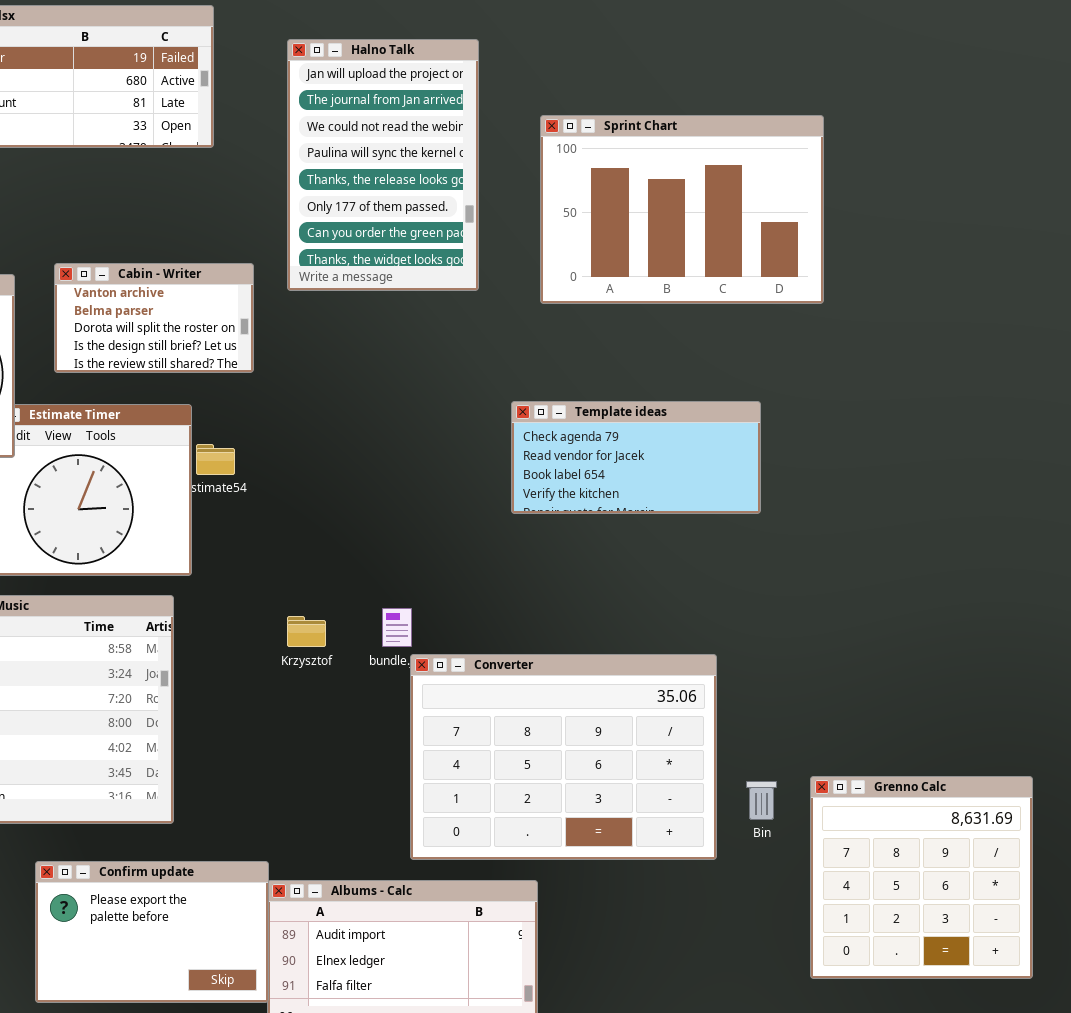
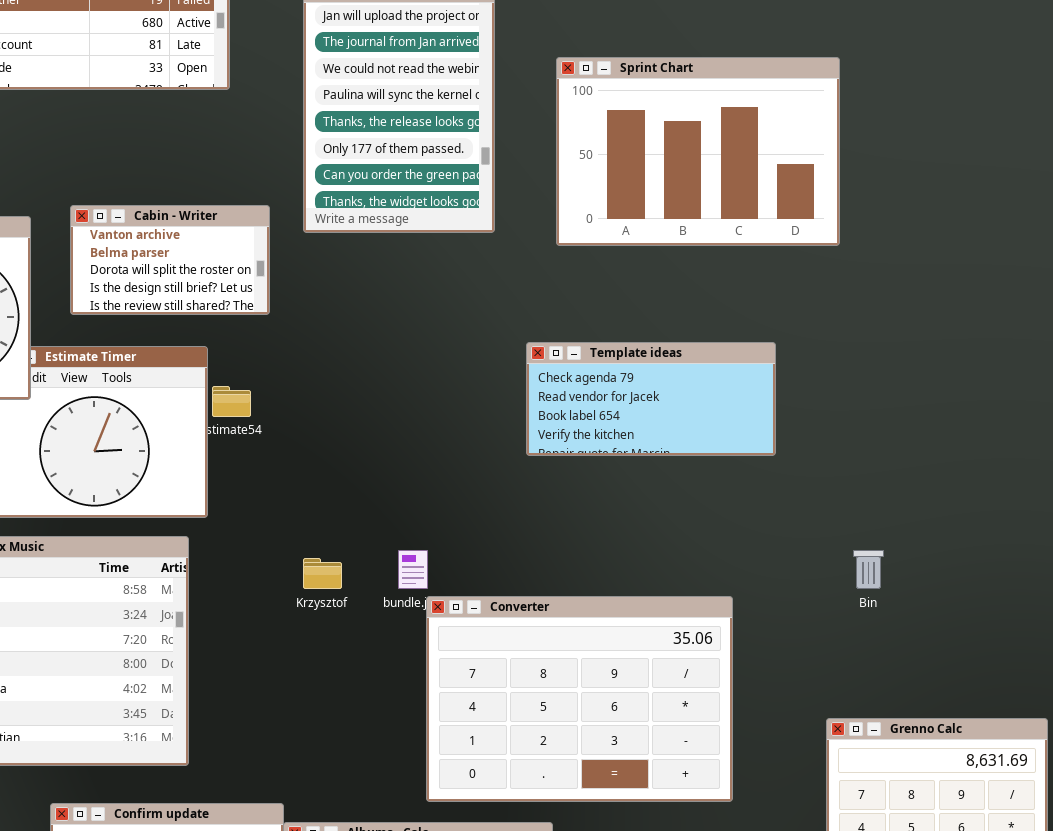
Bin: [746,781,777,820] -> [853,550,884,589], moved

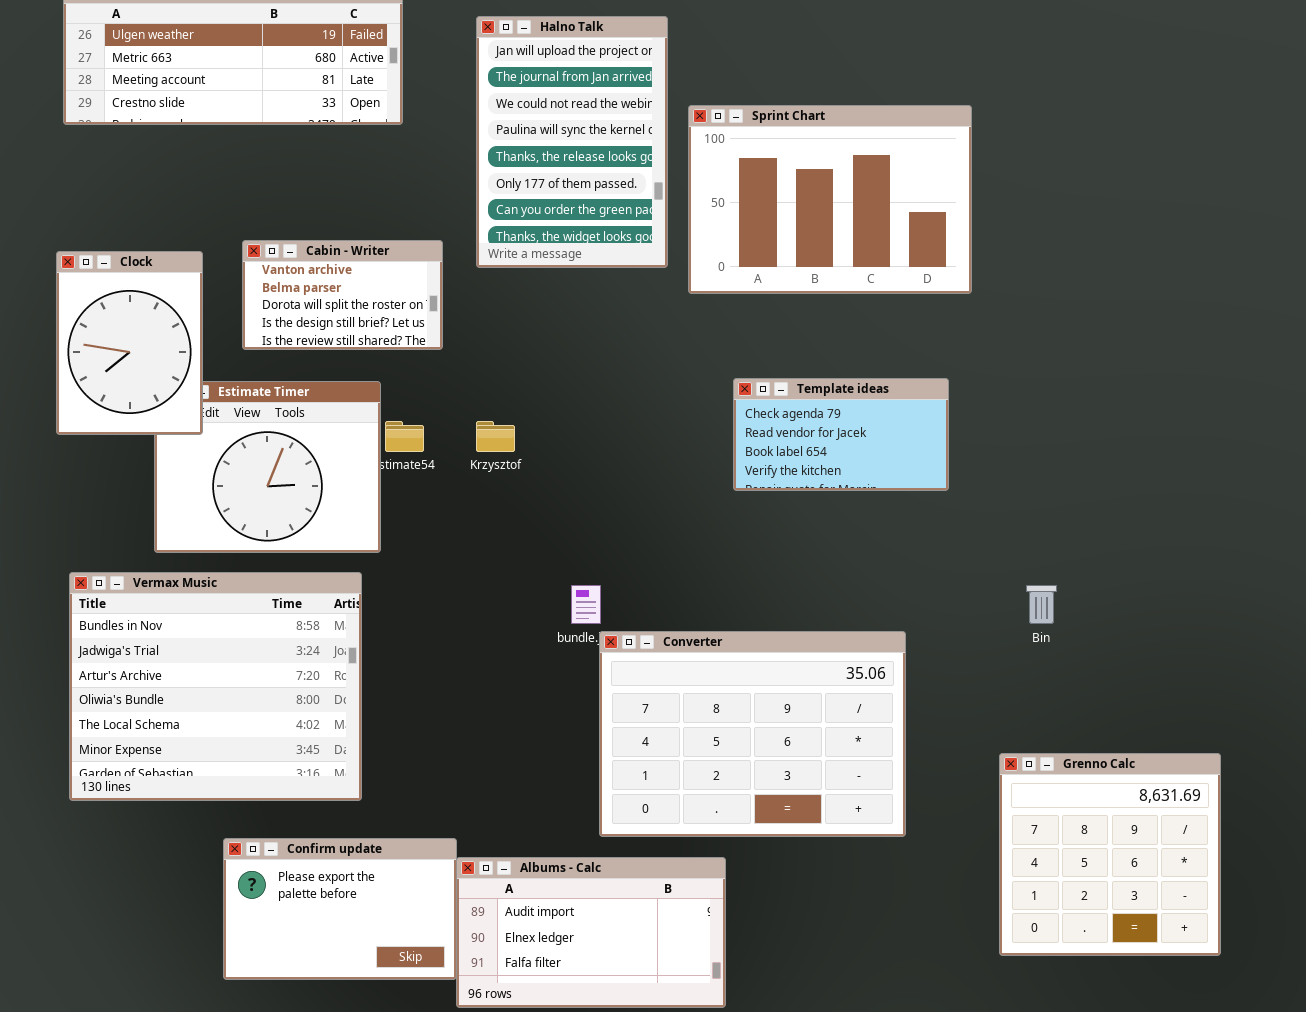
Sprint Chart: [556,57,840,246] -> [688,105,972,294], moved
Template ideas: [526,342,776,456] -> [733,378,949,491], resized
Krzysztof: [303,558,342,589] -> [476,421,515,452], moved

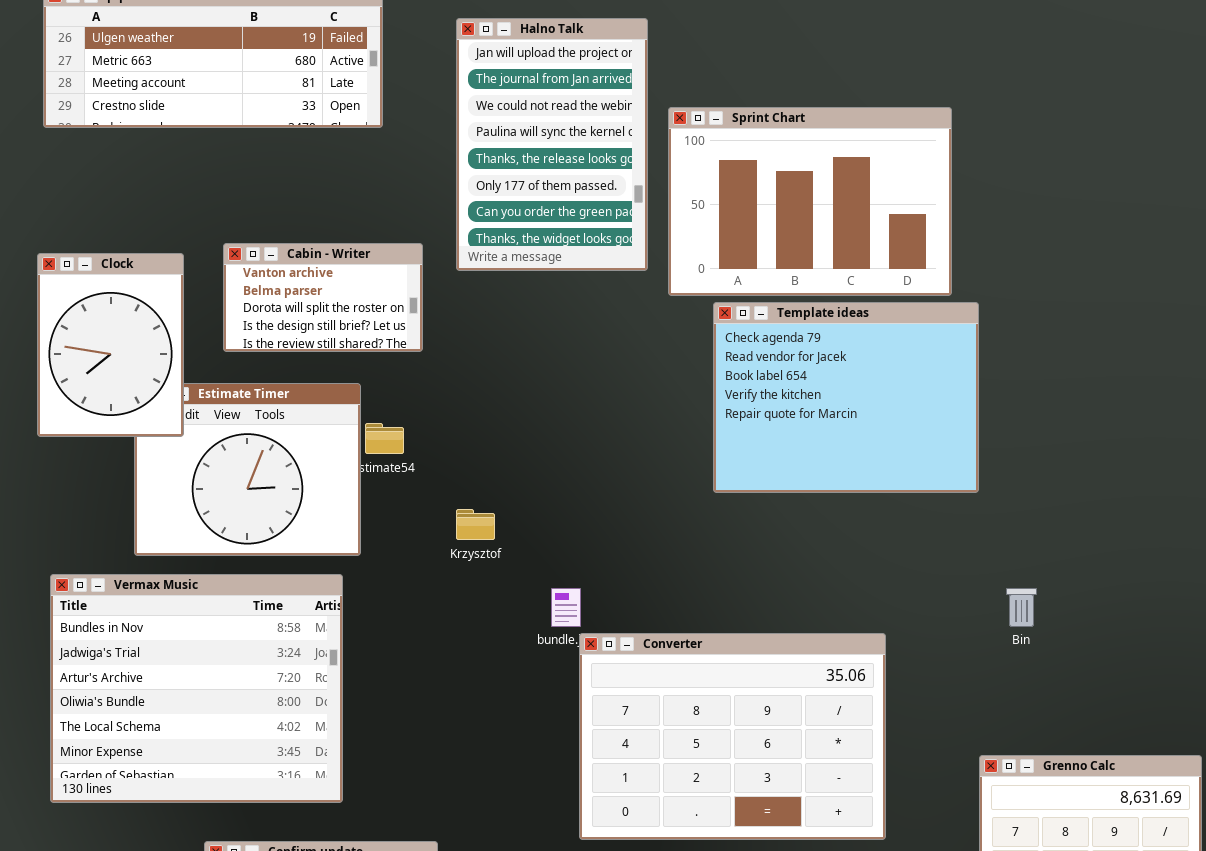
Template ideas: [733,378,949,491] -> [713,302,979,493], resized
Krzysztof: [476,421,515,452] -> [456,509,495,540], moved

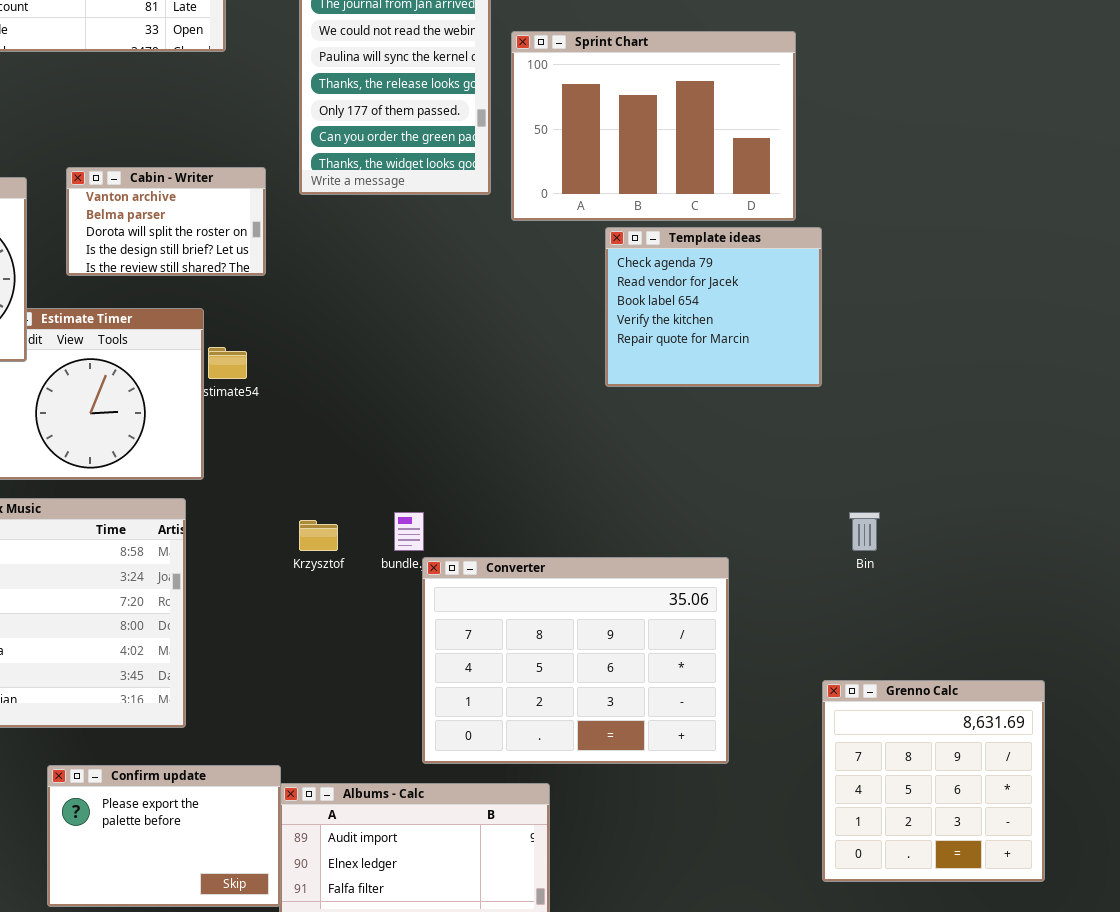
Template ideas: [713,302,979,493] -> [605,227,822,387], resized
Krzysztof: [456,509,495,540] -> [299,520,338,551], moved

